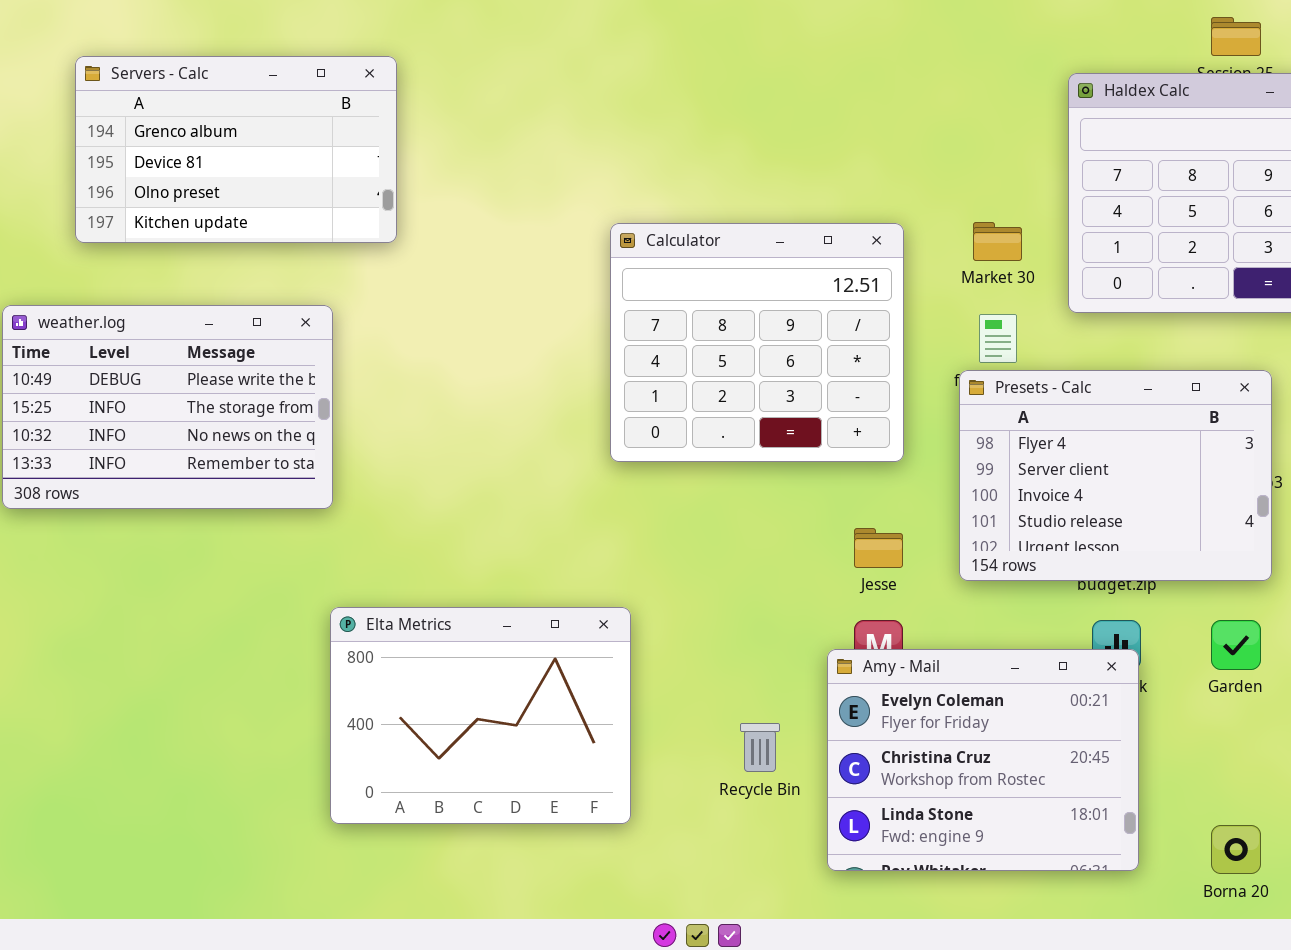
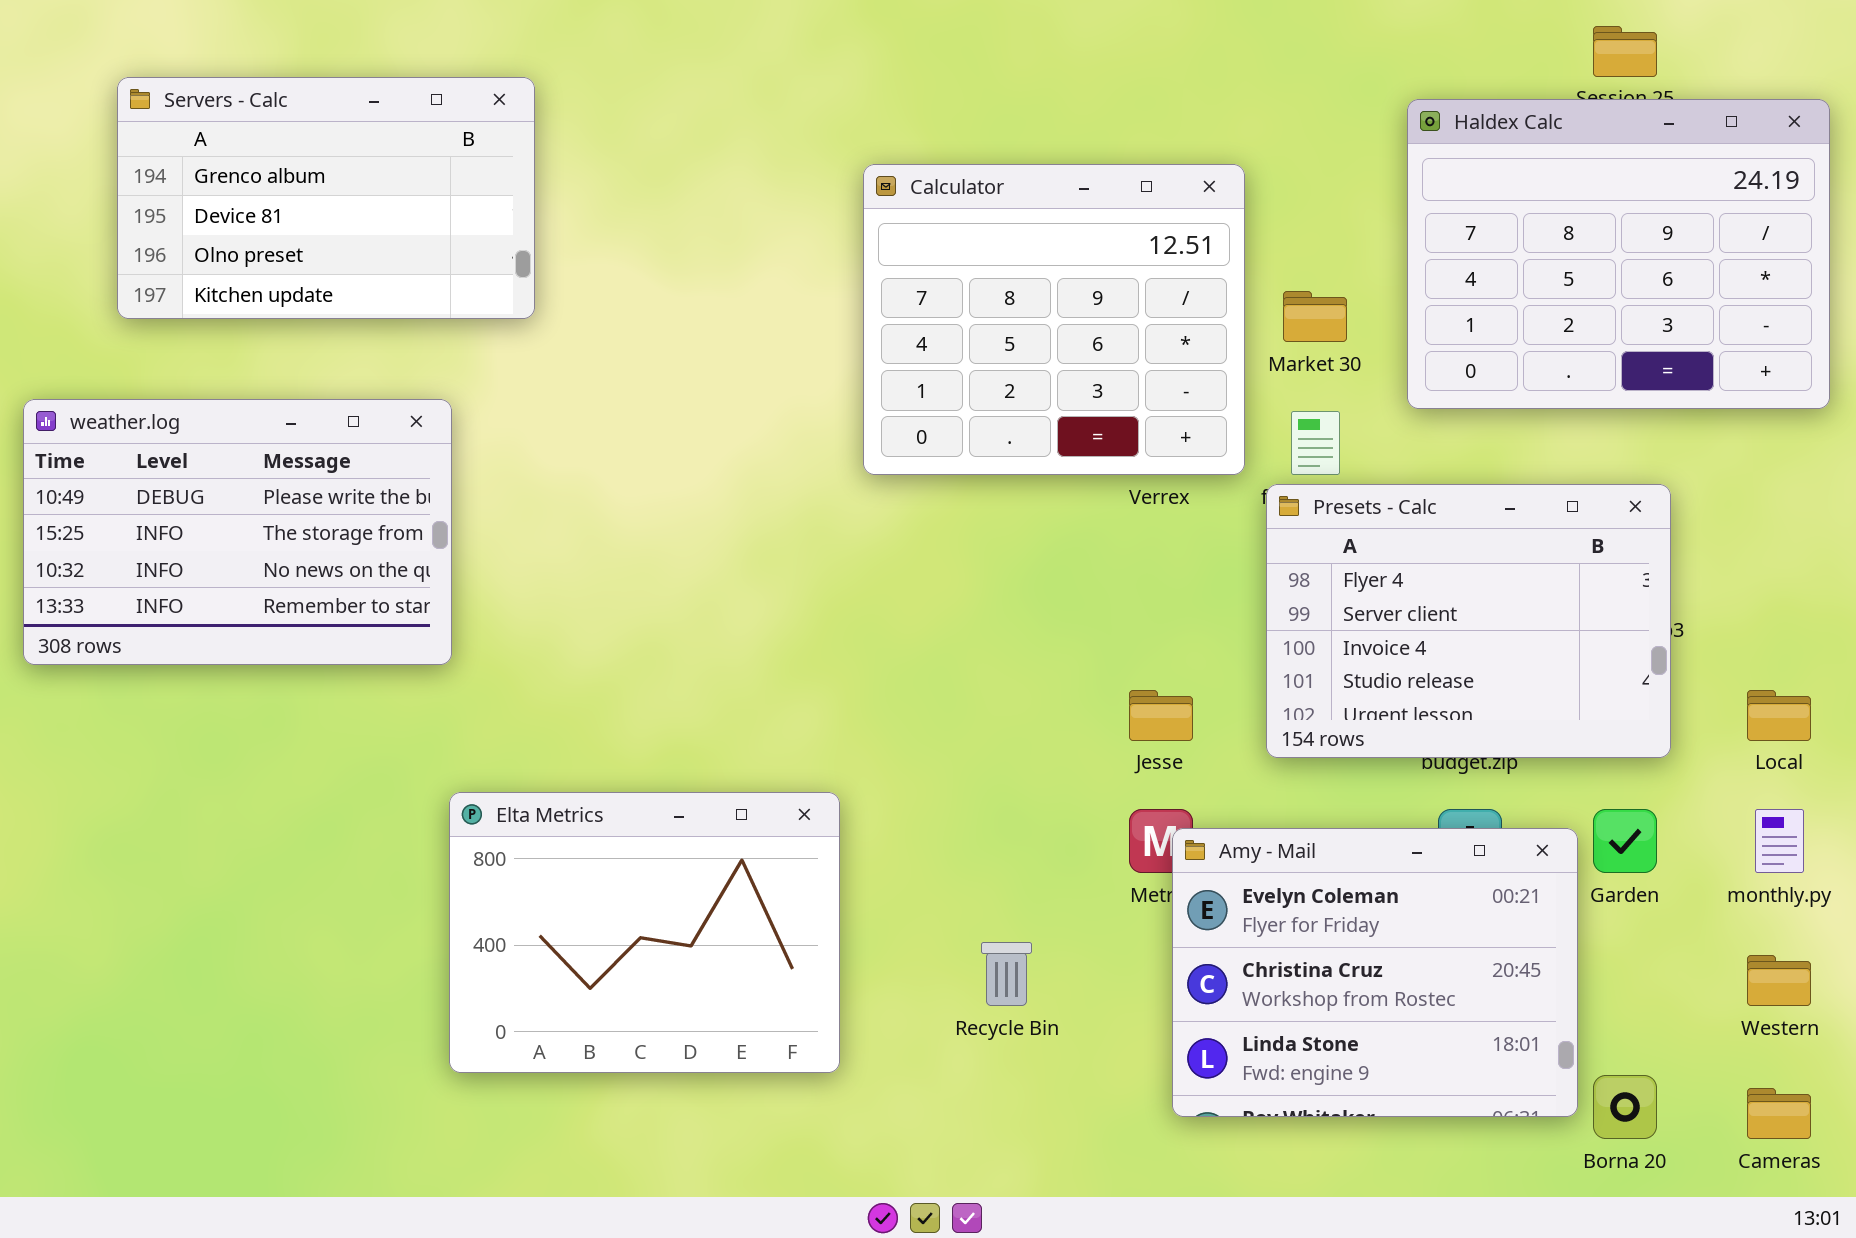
Calculator: [610,223,904,462] -> [863,164,1245,475], moved
Amy - Mail: [827,649,1139,871] -> [1172,828,1578,1117], moved

